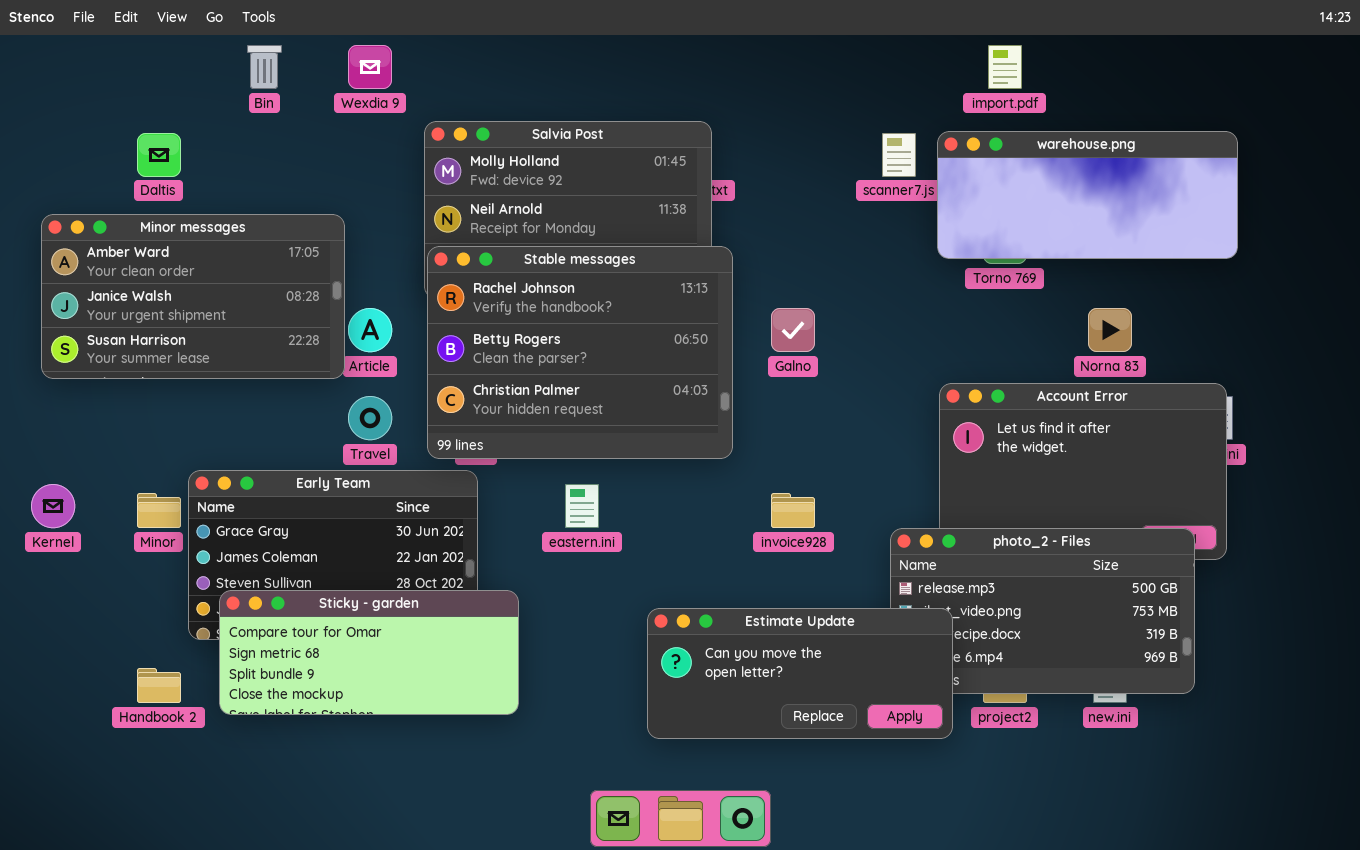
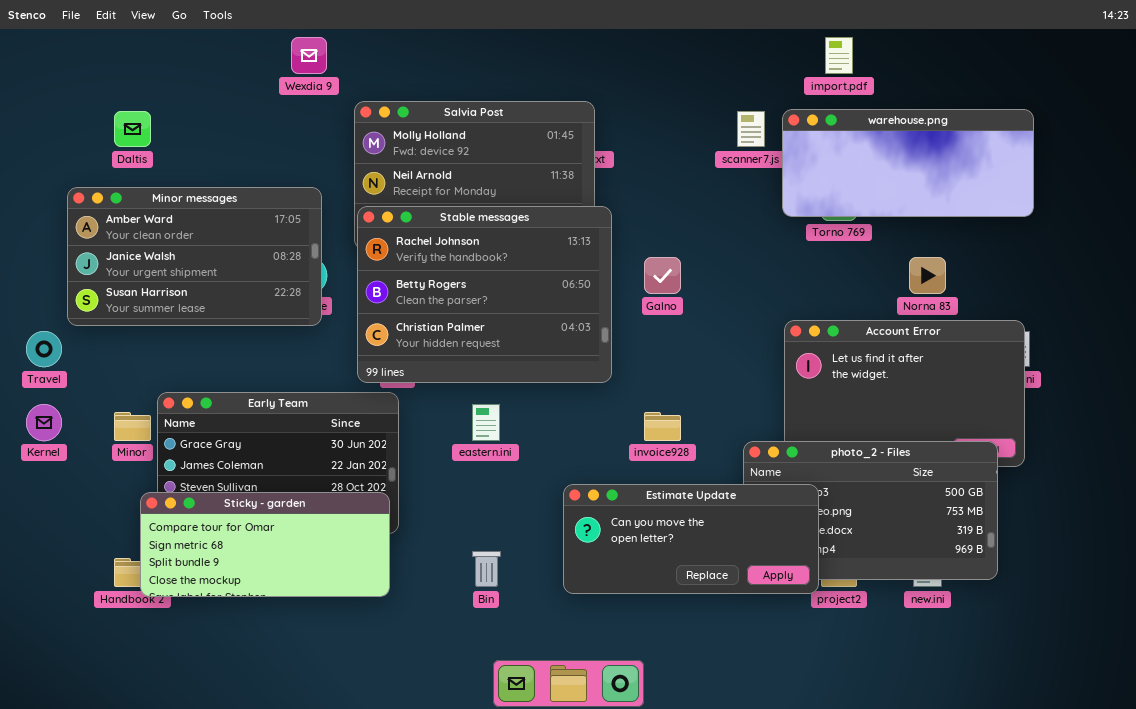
Bin: [247,45,282,89] -> [472,551,501,587], moved
Minor messages: [41,214,345,379] -> [67,187,322,326], moved
Travel: [348,396,392,440] -> [26,331,62,367], moved
Sticky - garden: [219,590,519,715] -> [140,492,390,597], moved
Estimate Update: [647,608,953,739] -> [563,484,819,594], moved

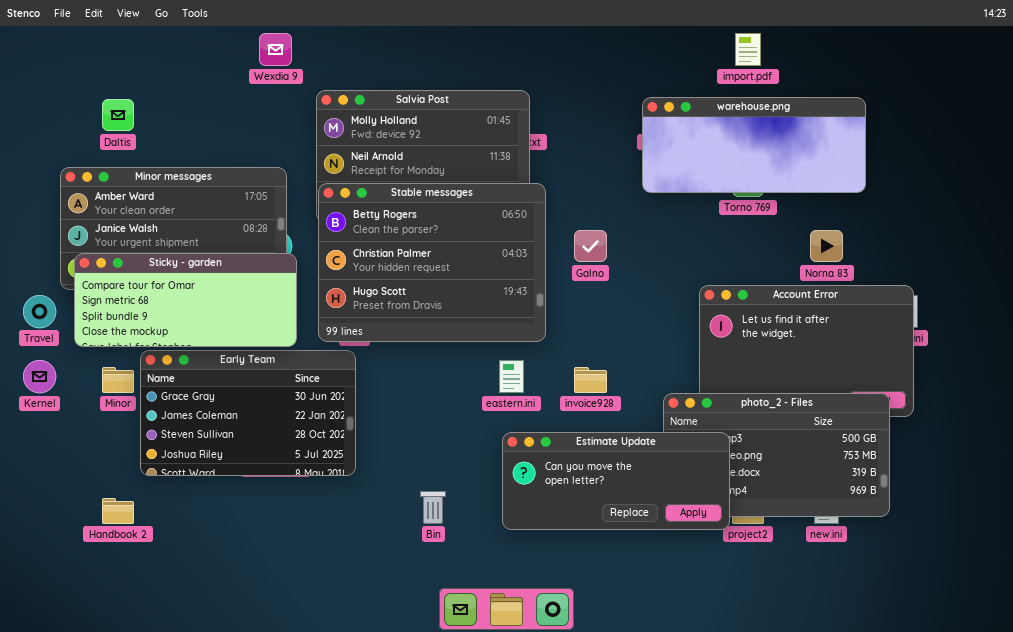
warehouse.png: [782,109,1034,217] -> [642,97,866,193], moved
Stable messages: [357,206,612,383] -> [318,183,546,342], scrolled down 1 row
eastern.ini: [472,404,500,441] -> [499,360,524,393], moved
Sticky - garden: [140,492,390,597] -> [74,253,297,347], moved

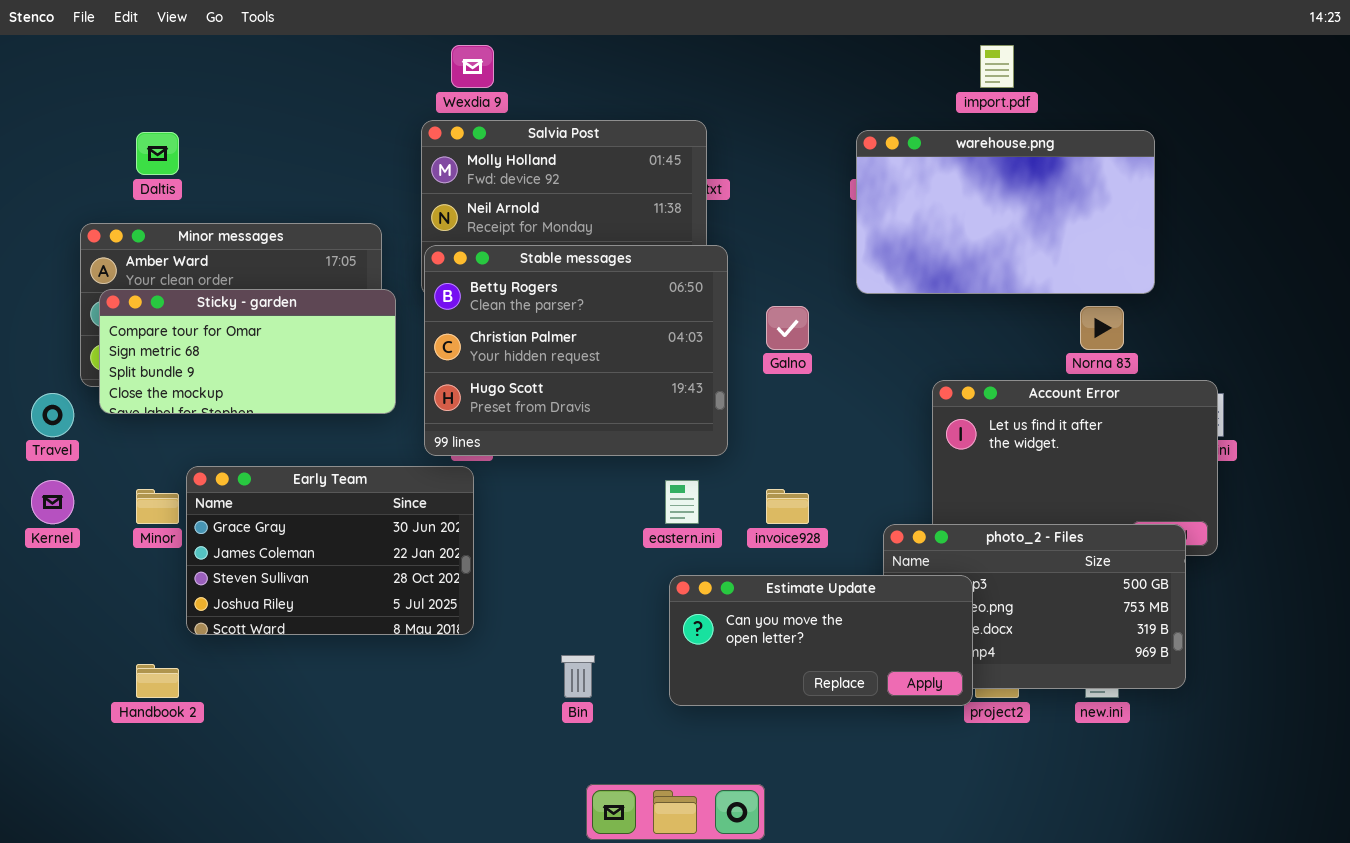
Wexdia 9: [259,33,292,66] -> [451,45,494,88], moved
warehouse.png: [642,97,866,193] -> [856,130,1155,294], resized
Sticky - garden: [74,253,297,347] -> [99,289,396,414], moved

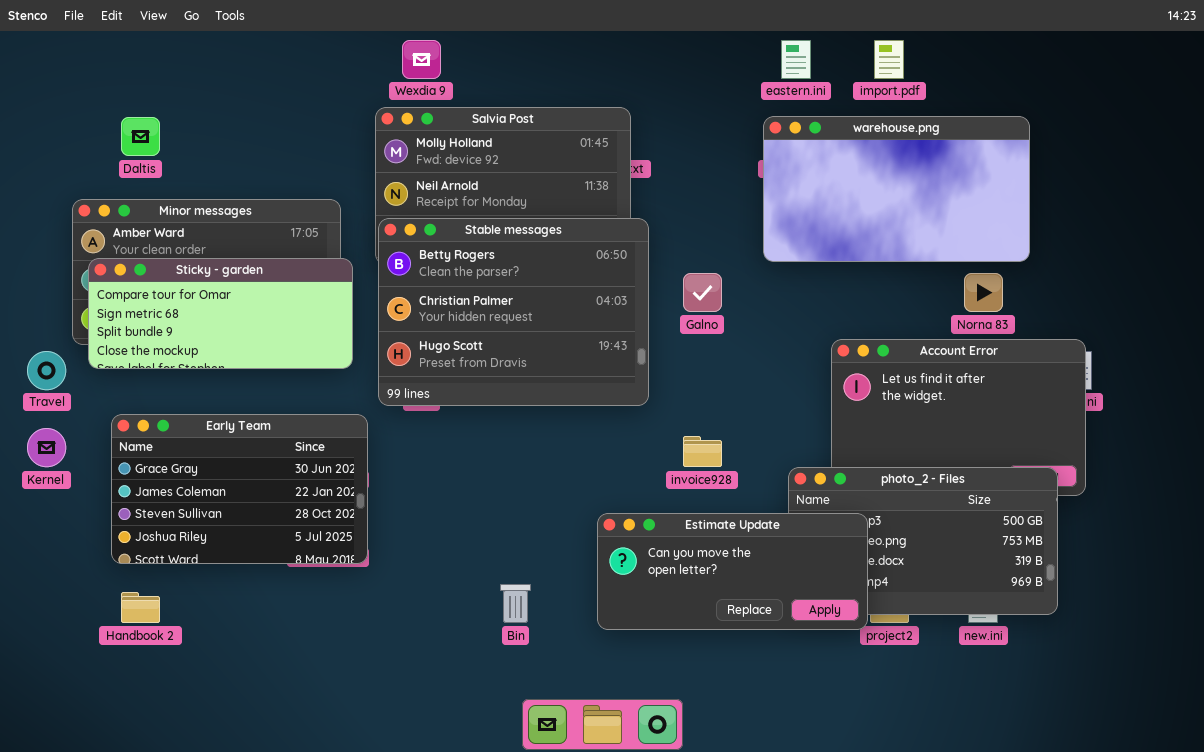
Early Team: [186,466,474,635] -> [111,414,368,564], moved
eastern.ini: [665,480,699,524] -> [781,40,811,79], moved

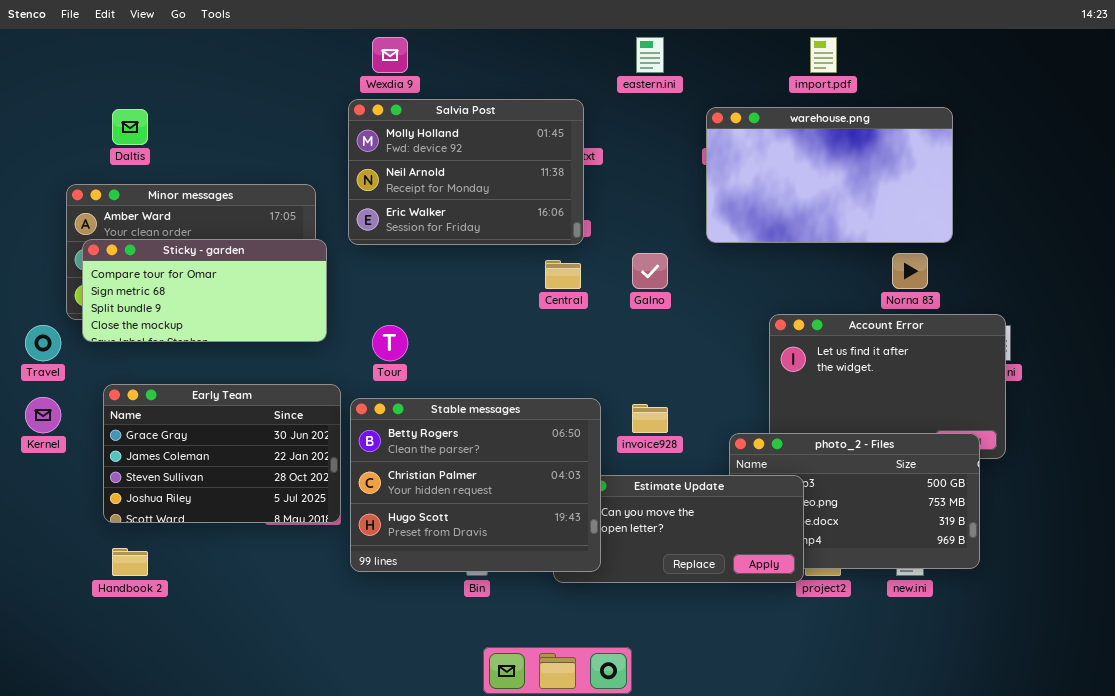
eastern.ini: [781,40,811,79] -> [636,37,664,73], moved
Stable messages: [378,218,649,406] -> [350,398,601,572], moved

